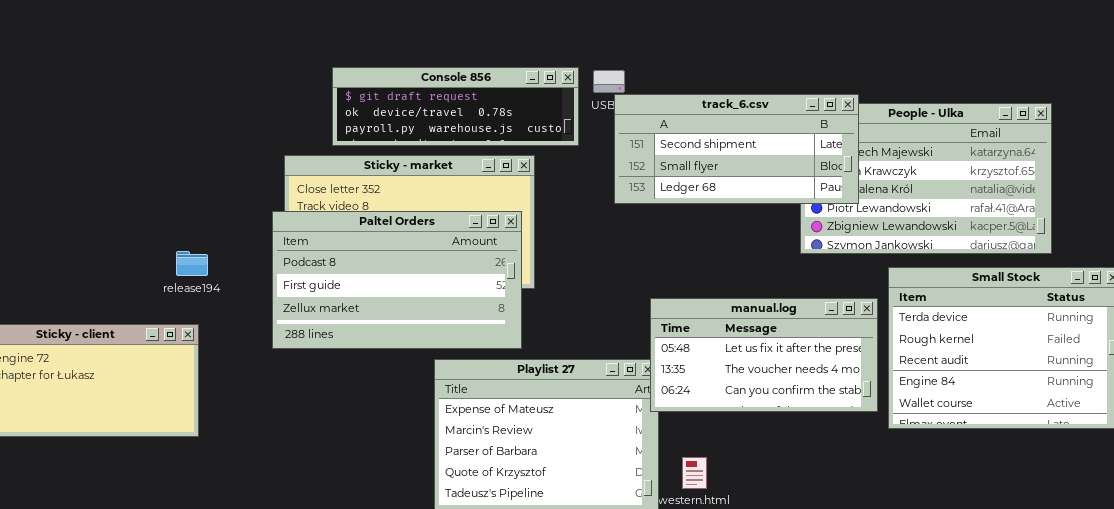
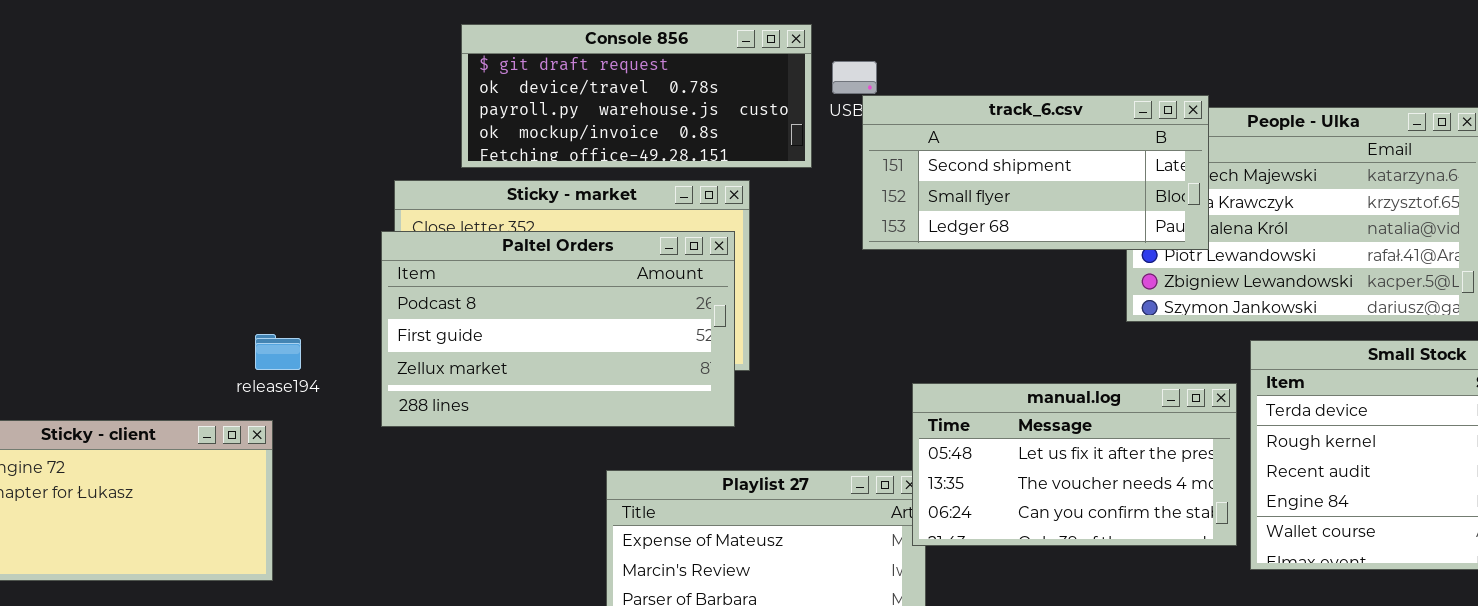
Console 856: [332,67,579,146] -> [461,24,812,168], resized
Paltel Orders: [272,211,522,349] -> [381,231,735,427], moved
release194: [176,251,208,276] -> [255,334,301,370], moved

